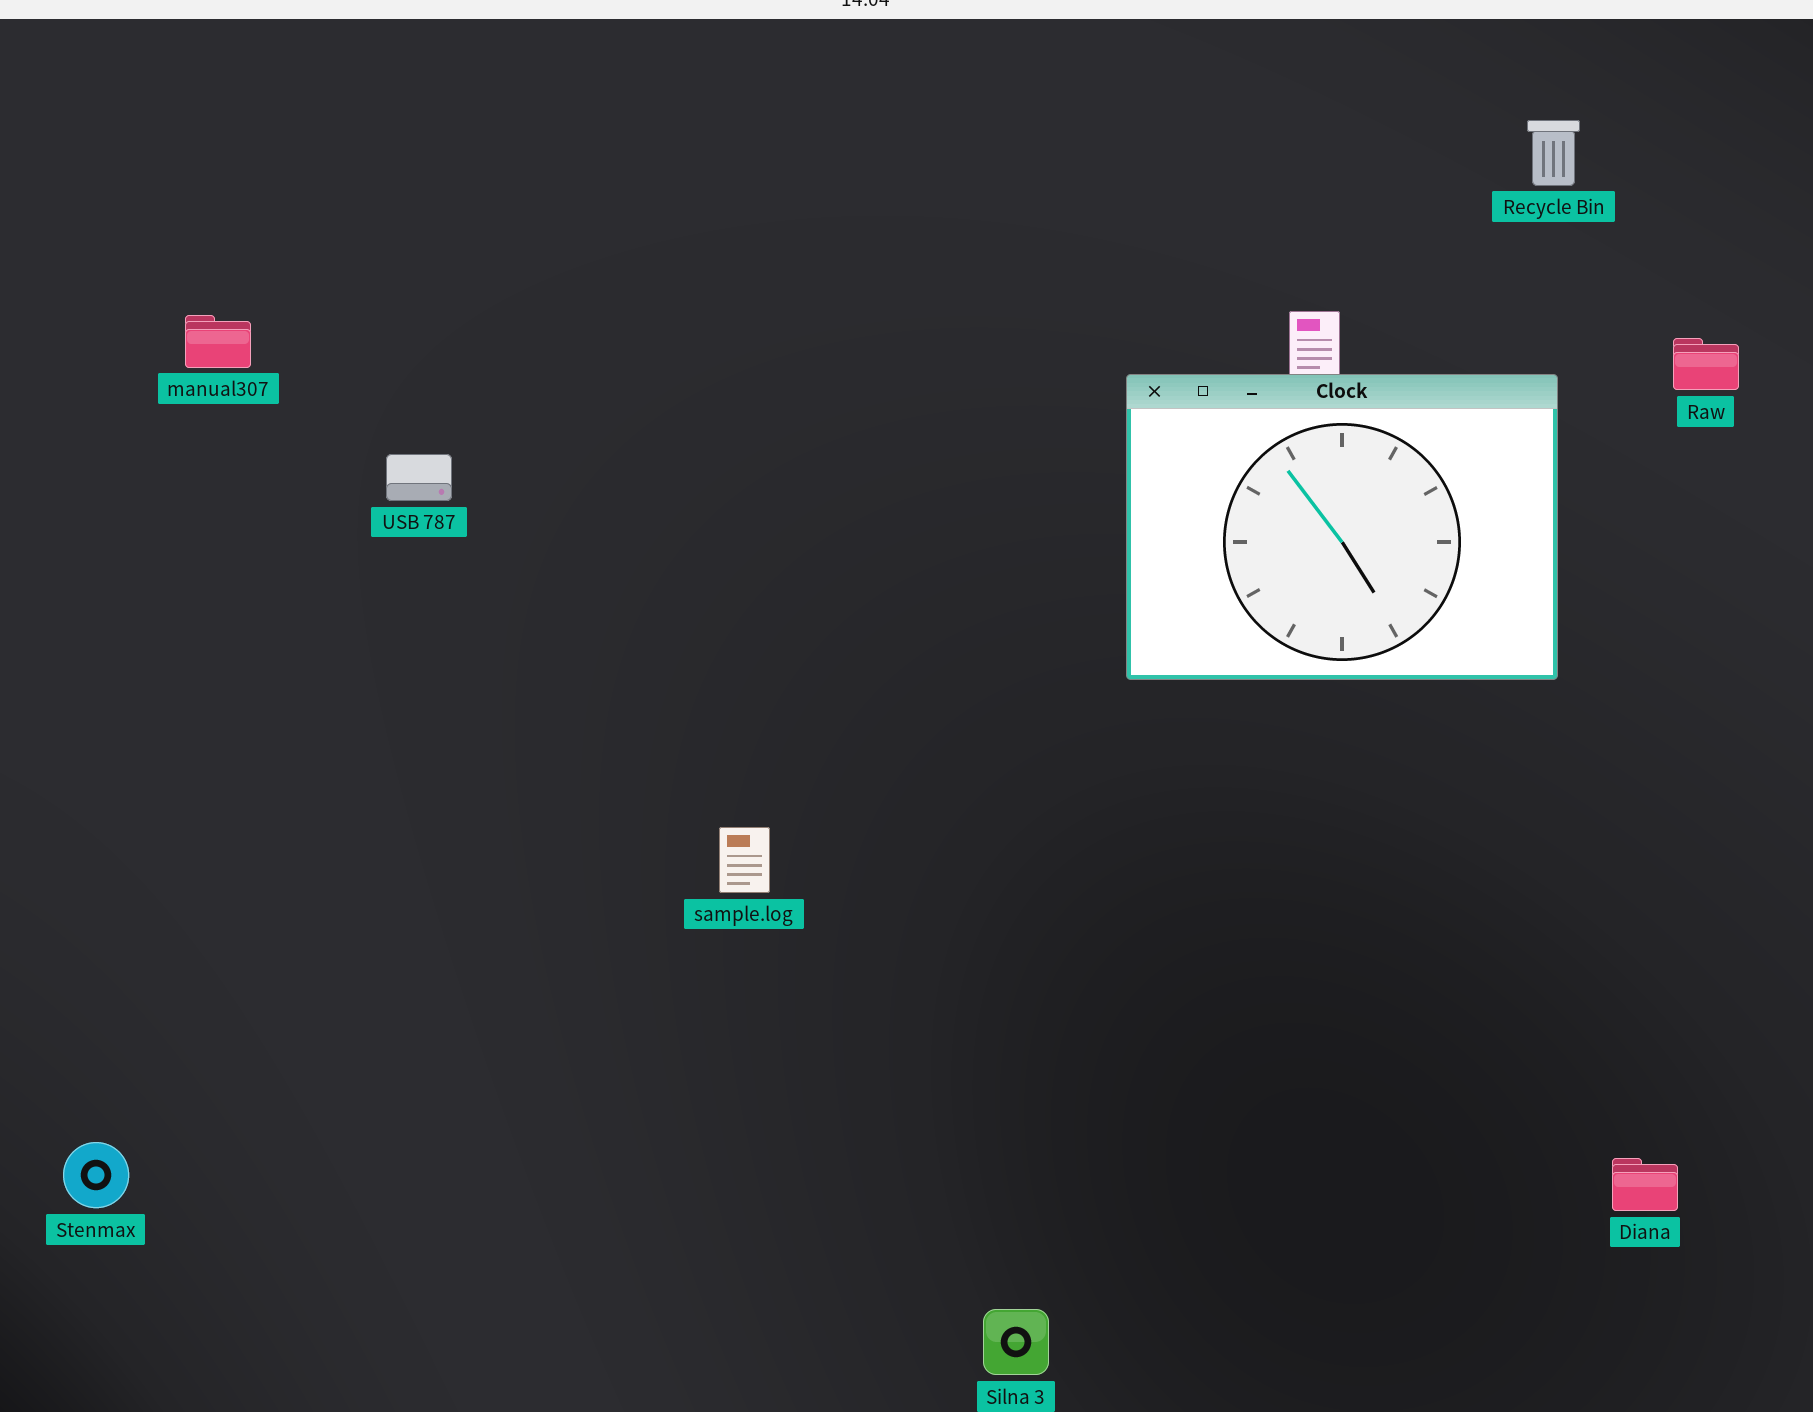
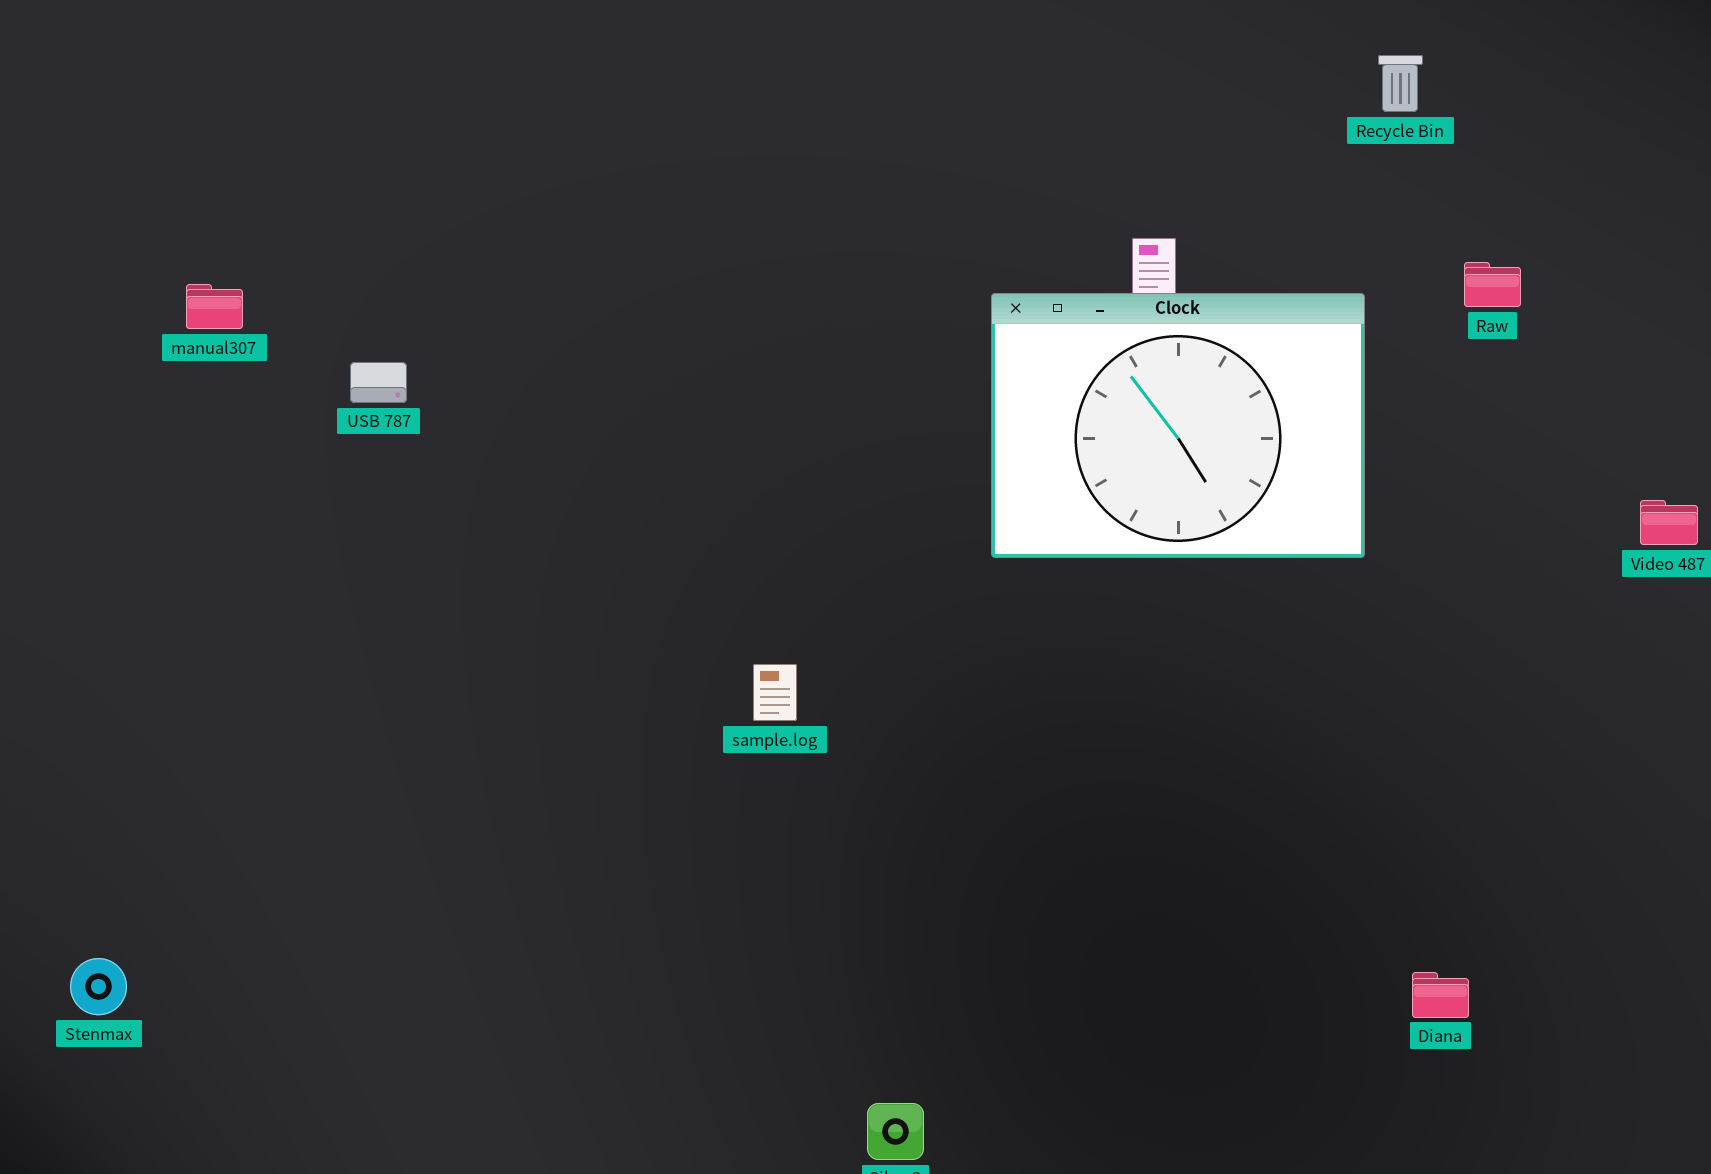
Recycle Bin: [1527,120,1580,186] -> [1378,55,1423,112], moved
manual307: [185,315,251,368] -> [186,284,243,329], moved
sample.log: [719,827,770,893] -> [753,664,797,721], moved

